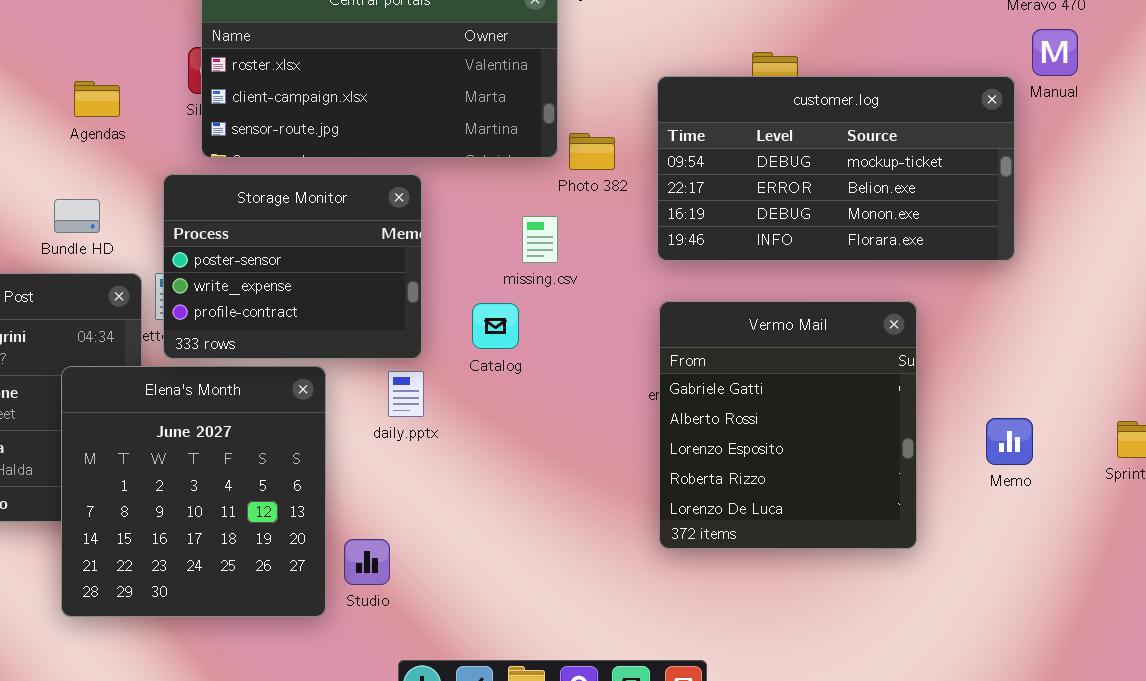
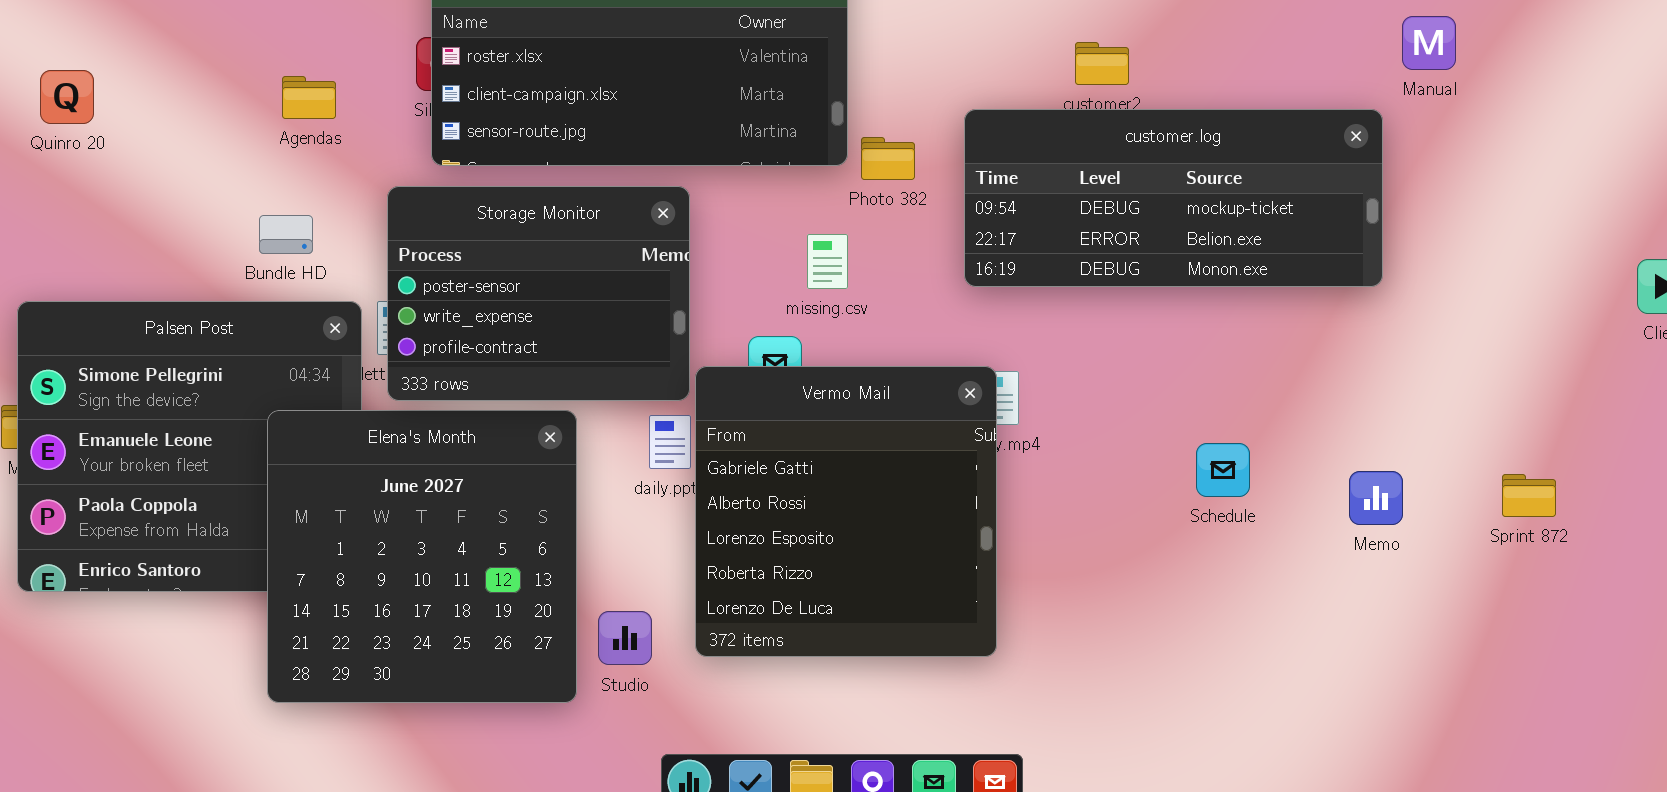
customer.log: [657,76,1015,261] -> [964,109,1383,287], resized
Vermo Mail: [659,301,917,549] -> [695,366,997,657], moved

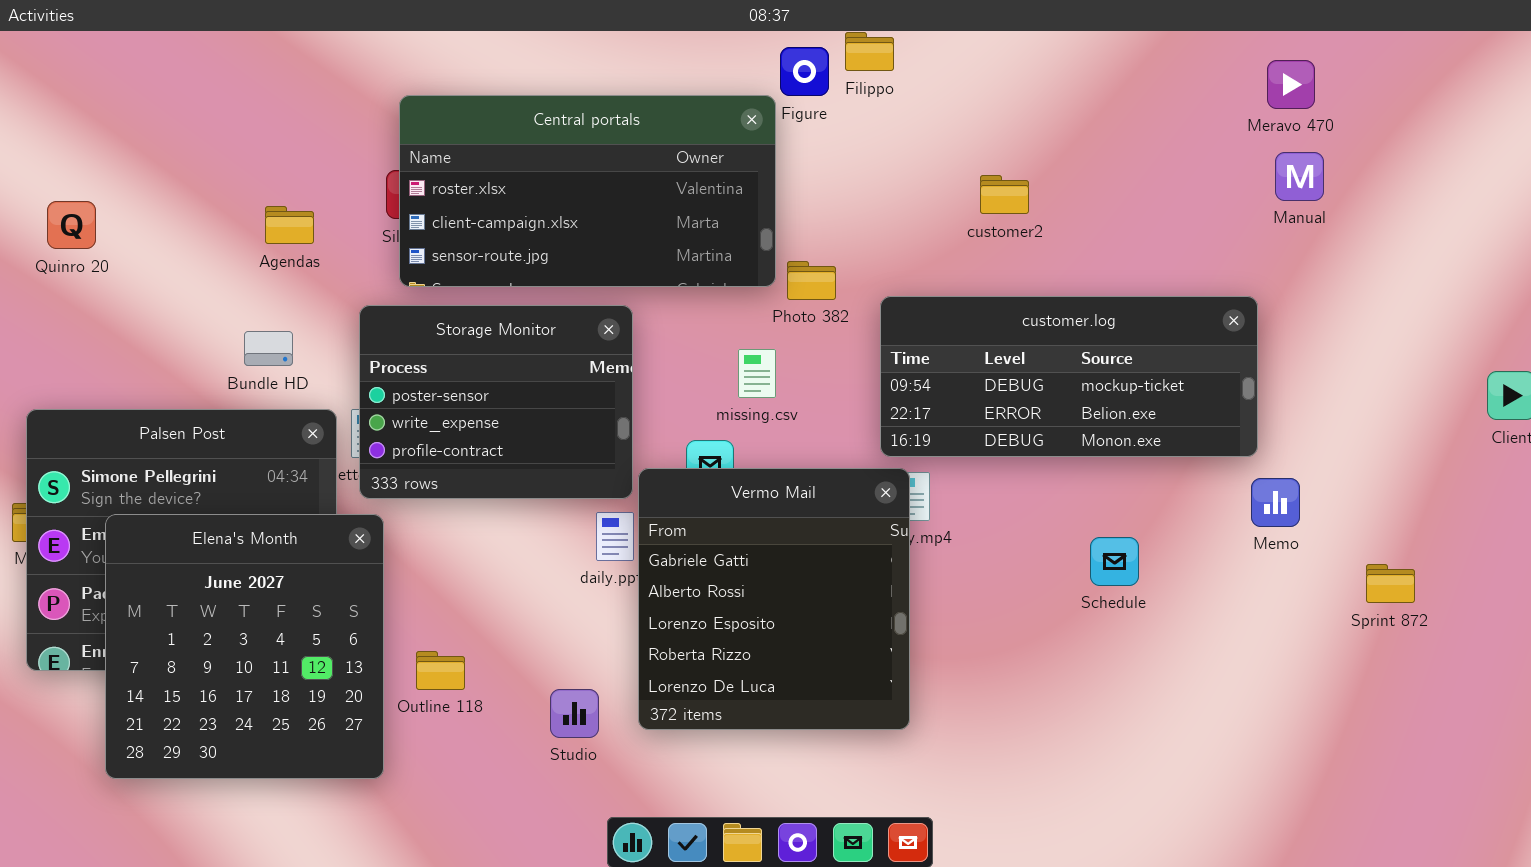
customer.log: [964,109,1383,287] -> [880,296,1258,457], moved
Elena's Month: [267,410,577,703] -> [105,514,384,779], moved
Memo: [1349,471,1403,525] -> [1251,478,1300,527], moved

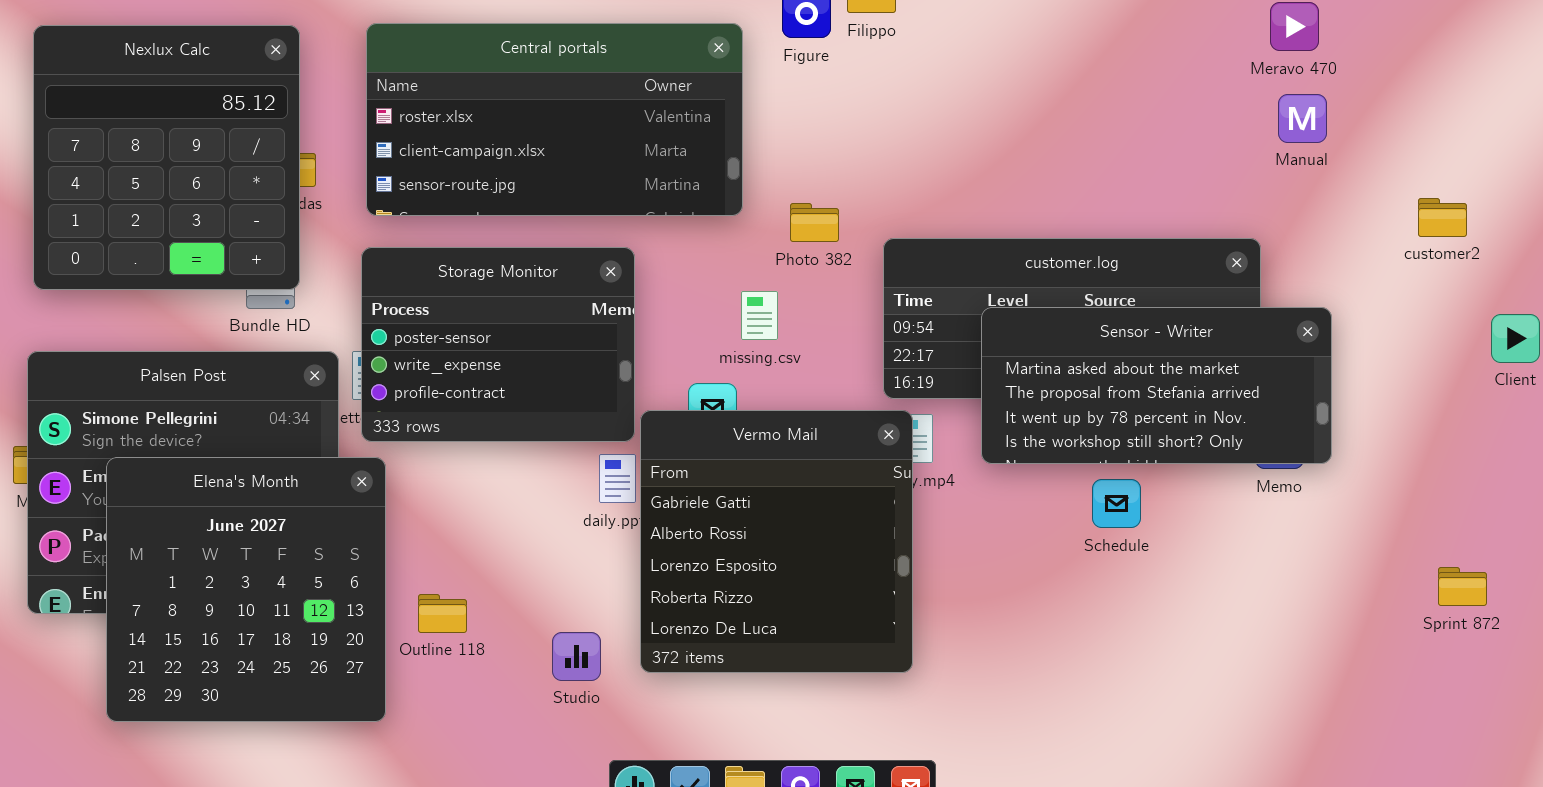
Nexlux Calc: none -> [33,25,300,290], opened
Central portals: [399,95,776,287] -> [366,23,743,216], moved
customer2: [980,175,1029,214] -> [1418,198,1467,237], moved
Sensor - Writer: none -> [981,307,1332,464], opened
Sprint 872: [1366,564,1415,603] -> [1438,567,1487,606], moved

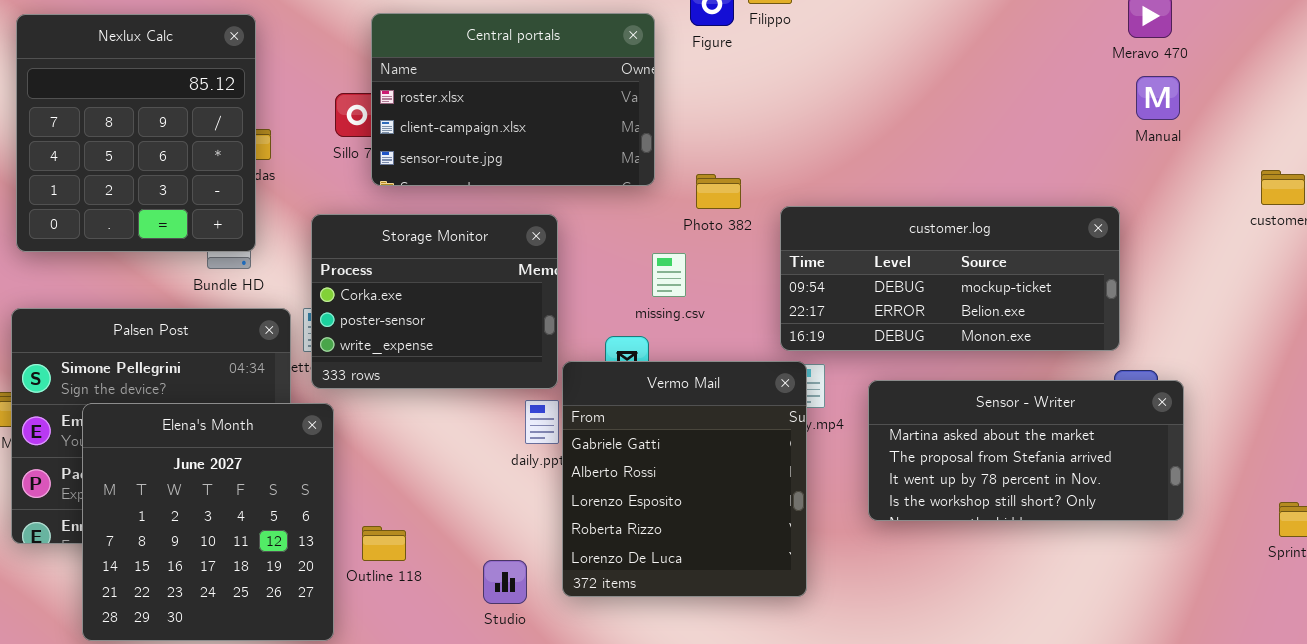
Central portals: [366,23,743,216] -> [371,13,655,186], resized
Storage Monitor: [361,247,635,442] -> [311,214,558,389], scrolled up 1 row
Sensor - Writer: [981,307,1332,464] -> [868,380,1184,521], moved

